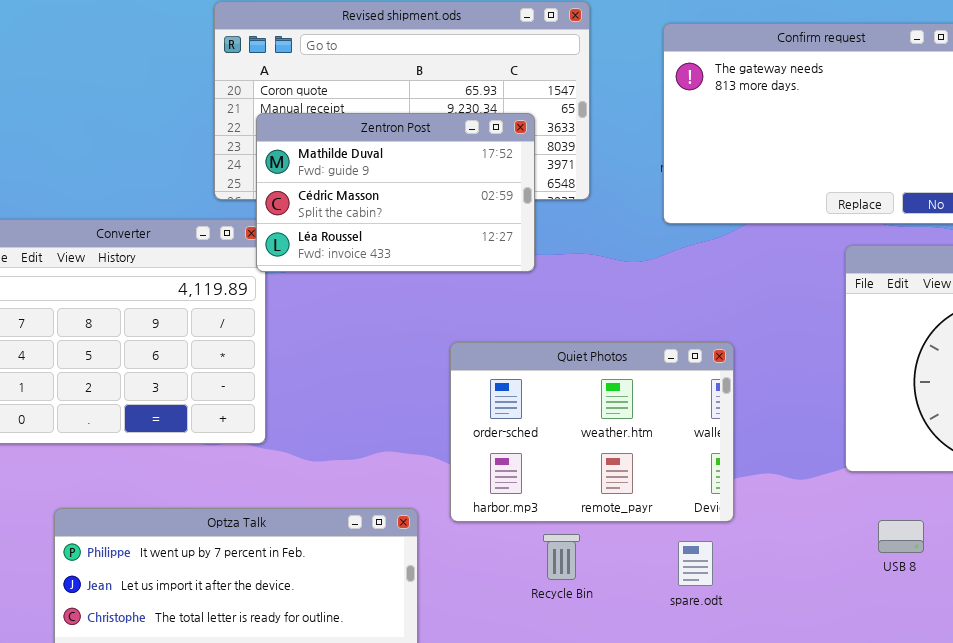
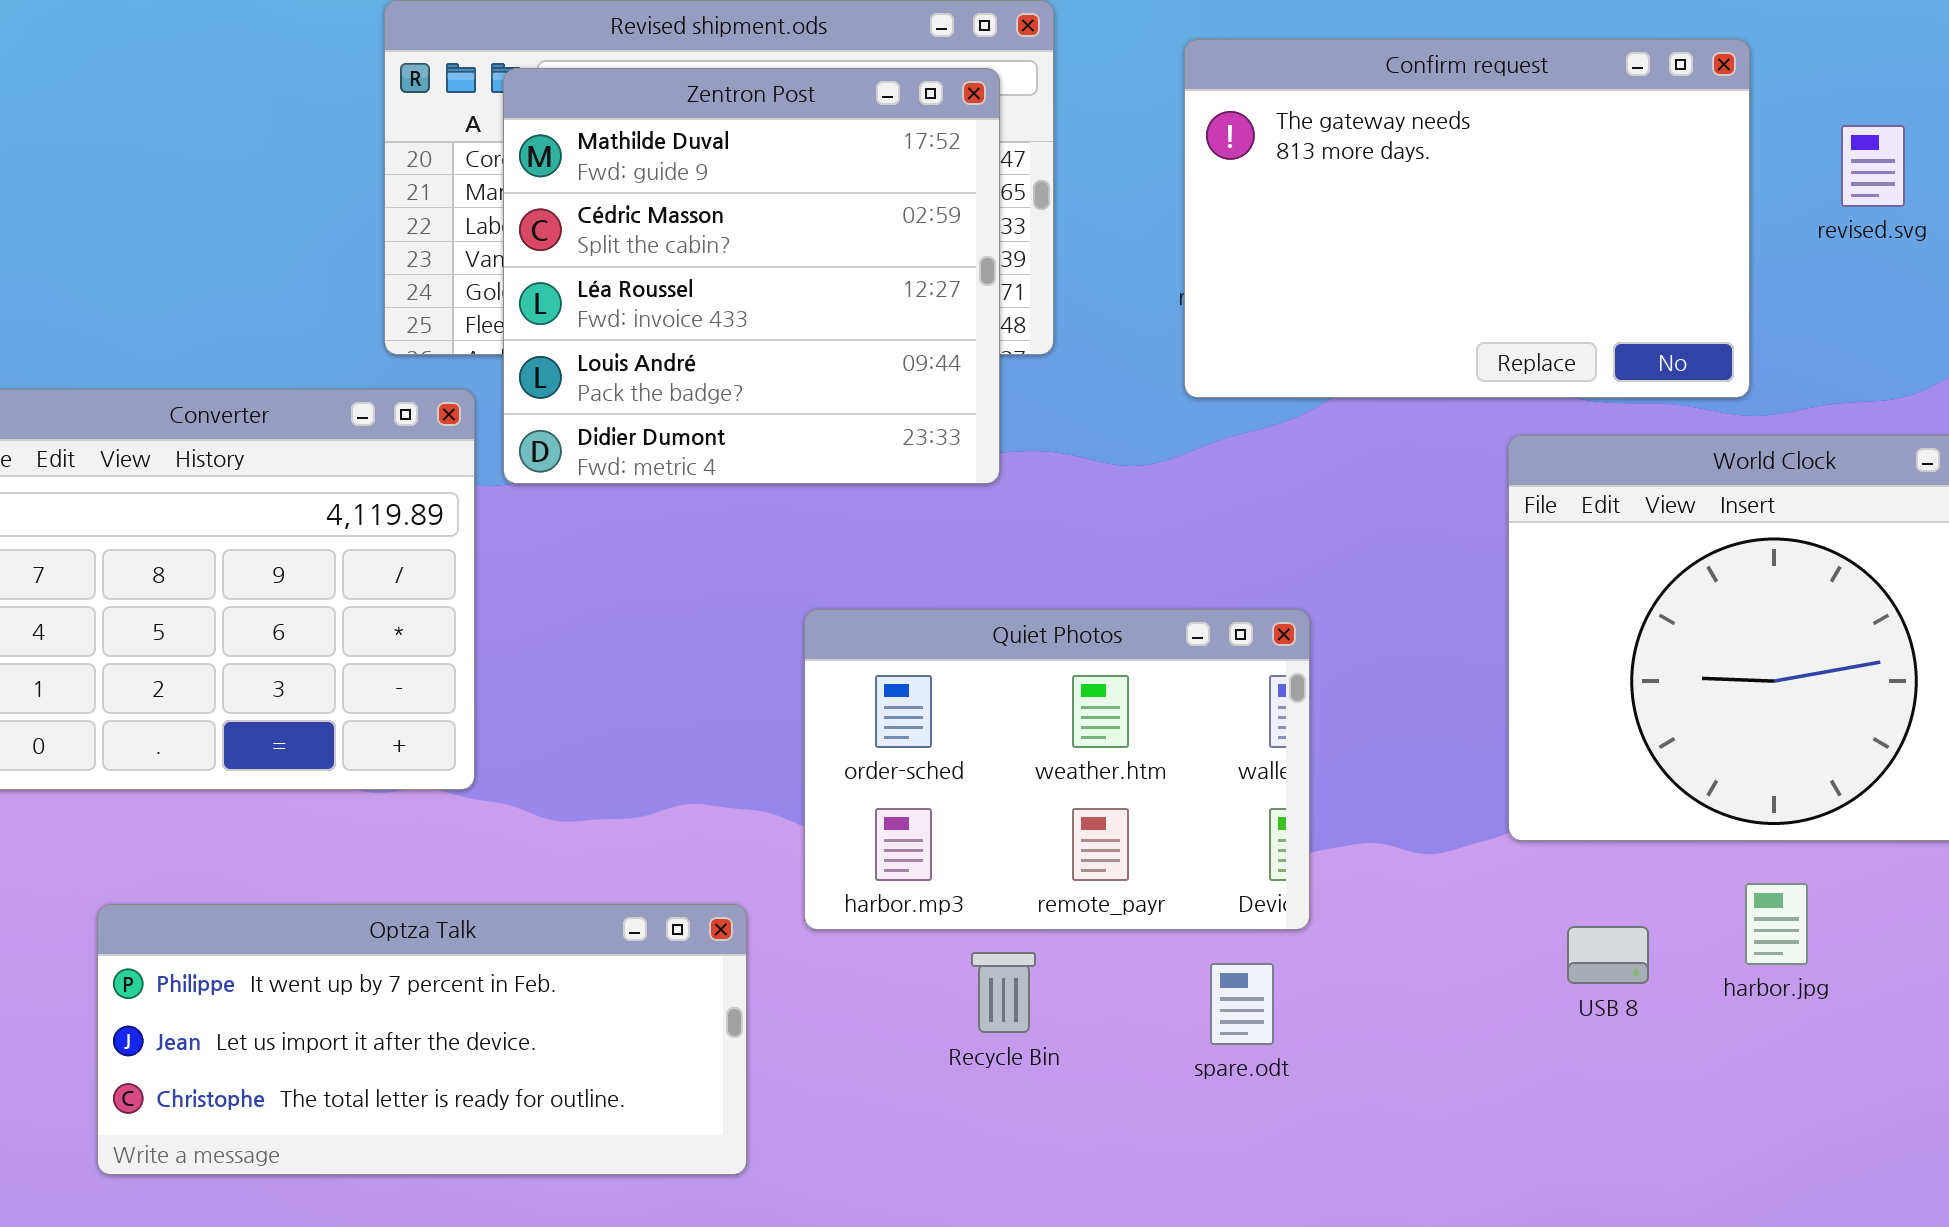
Zentron Post: [256,113,535,272] -> [503,68,1000,484], moved, resized

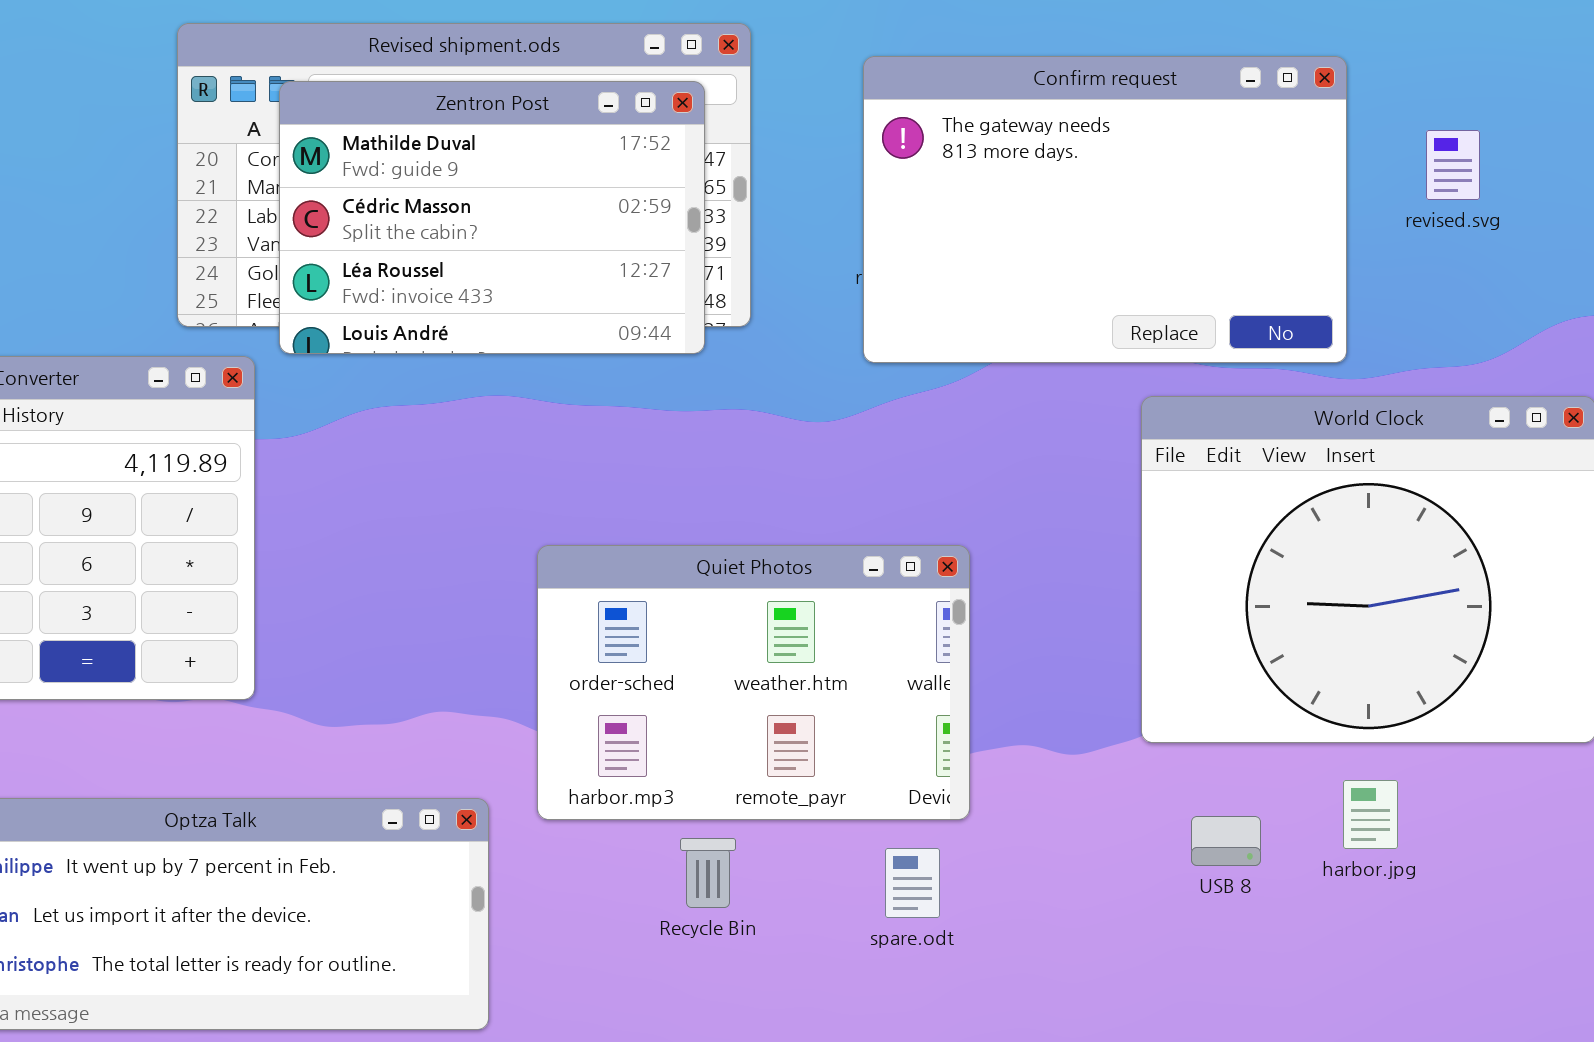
Zentron Post: [503,68,1000,484] -> [279,81,705,354], resized

